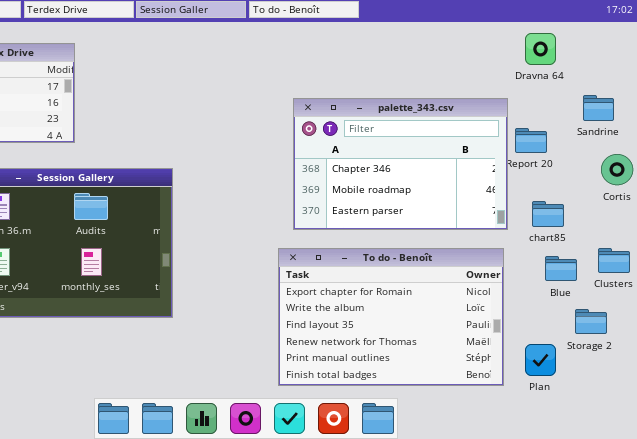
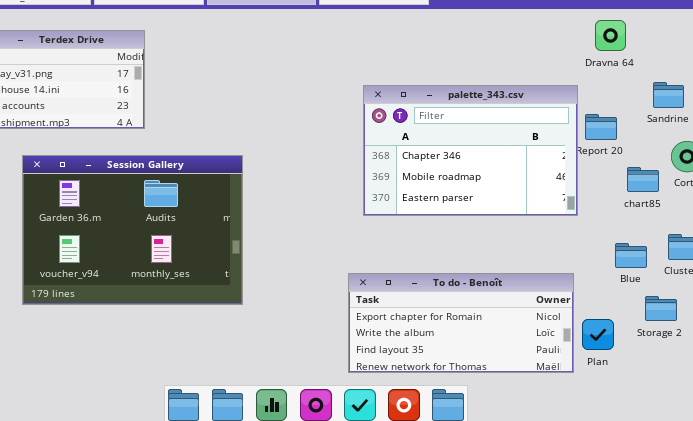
chart85: [532,201,564,227] -> [627,167,659,192], moved
To do - Benoît: [278,248,504,386] -> [348,273,574,373], resized
Plan: [525,344,556,376] -> [582,319,614,350], moved

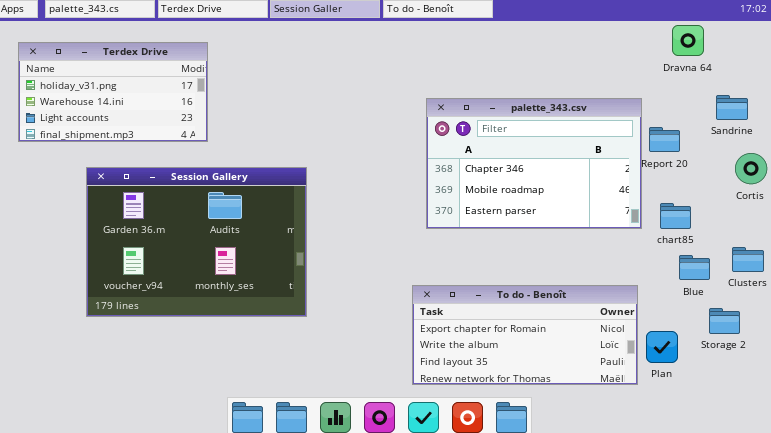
Dravna 64: [595,20,626,51] -> [672,25,704,56], moved
chart85: [627,167,659,192] -> [660,203,691,229], moved

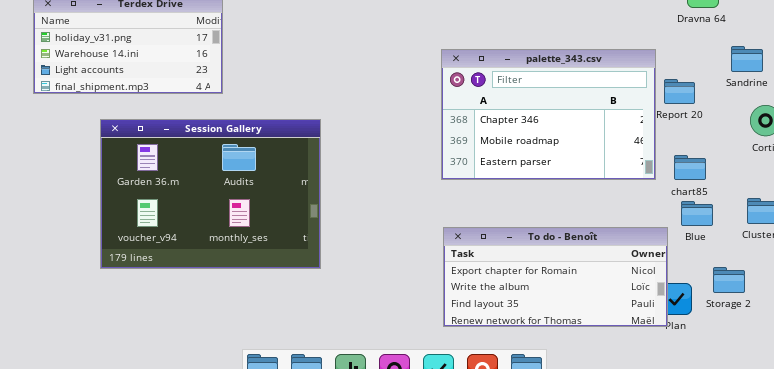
Blue: [679,255,710,280] -> [681,201,713,226], moved
To do - Benoît: [412,285,638,385] -> [443,227,668,327], moved
Storage 2: [709,308,740,334] -> [713,267,745,293], moved

